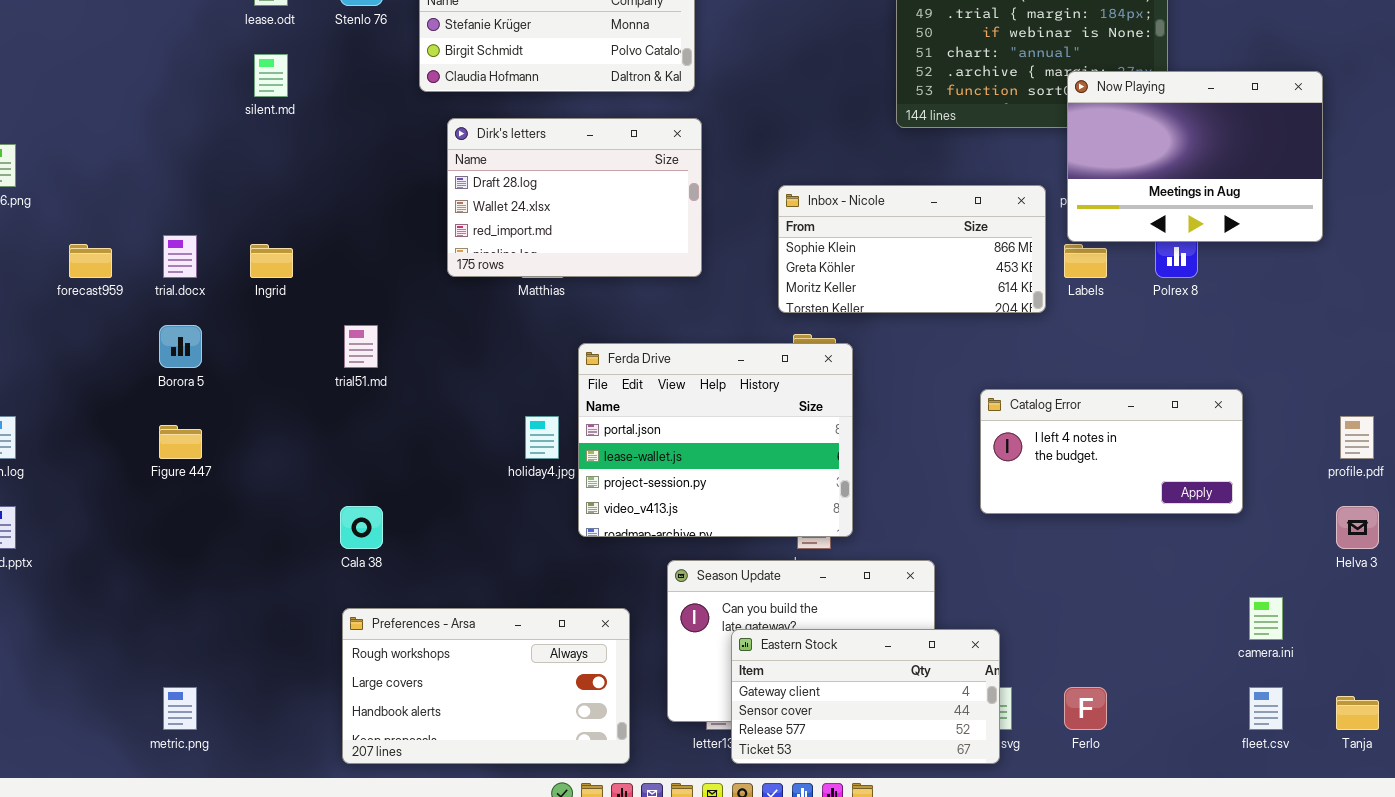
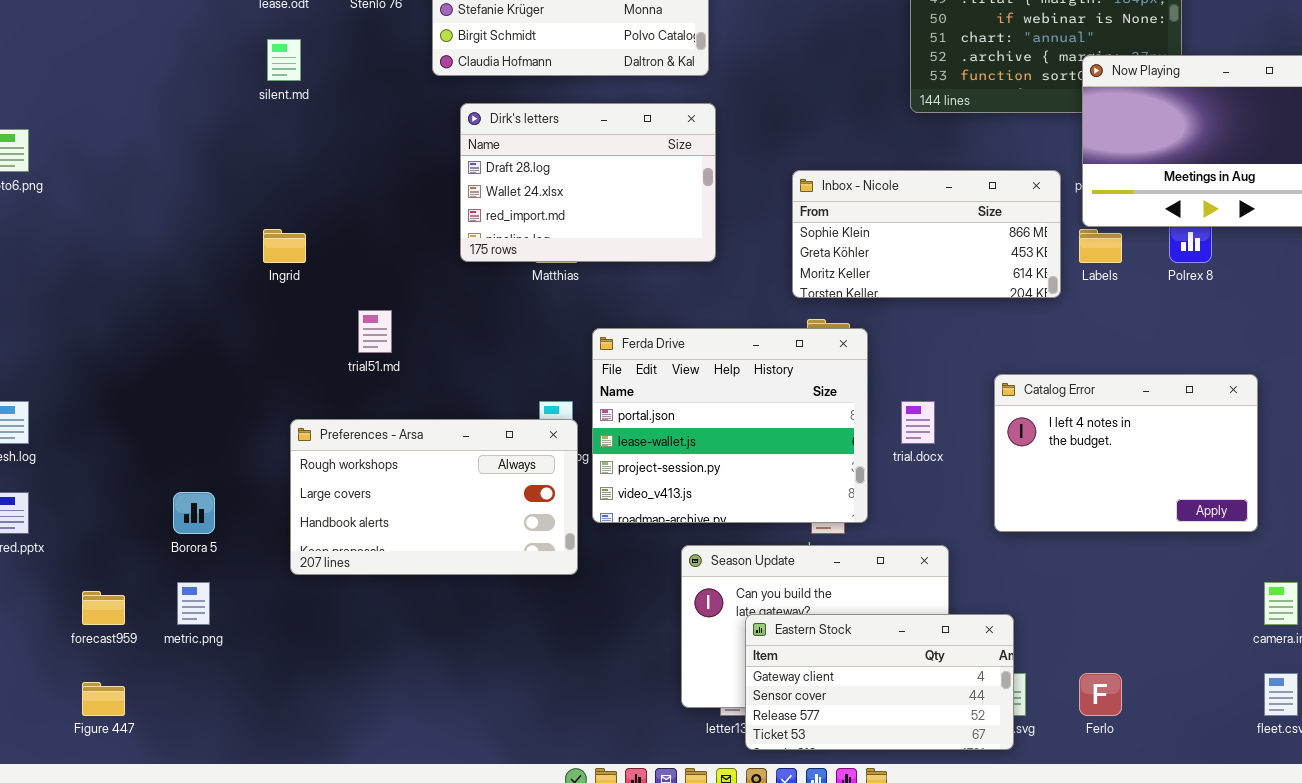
trial.docx: [163,235,197,278] -> [901,401,935,444], moved
forecast959: [69,244,112,278] -> [82,591,125,625], moved
Borora 5: [159,325,202,368] -> [173,492,215,534], moved
Catalog Error: [980,389,1243,514] -> [994,374,1258,532], resized
Figure 447: [159,425,202,459] -> [82,682,125,716], moved
Preferences - Arsa: [342,608,630,764] -> [290,419,578,575], moved
metric.png: [163,687,197,730] -> [177,582,210,625], moved

